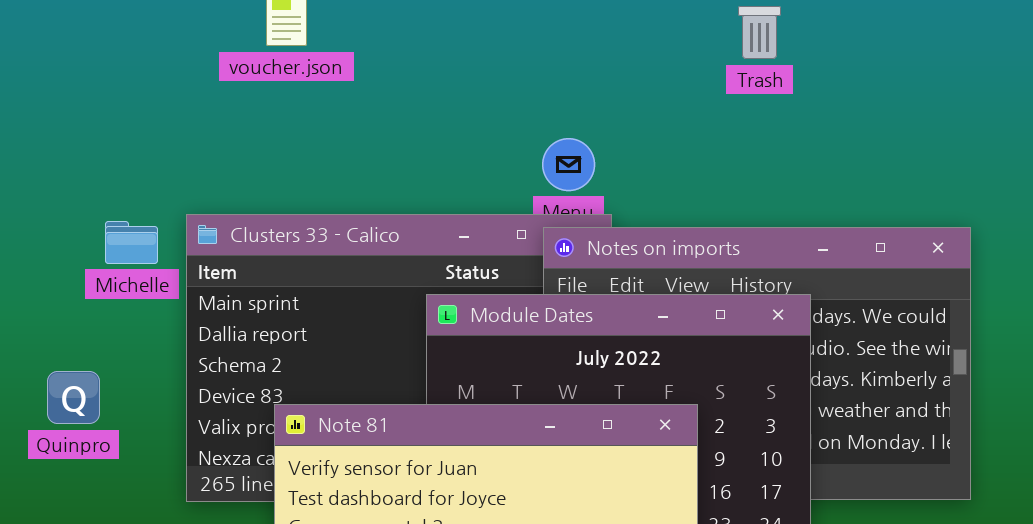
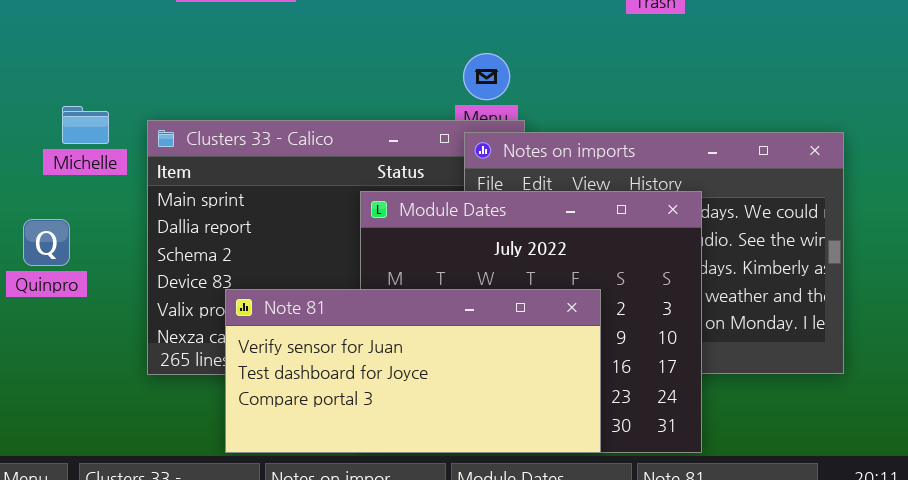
Michelle: [105,221,158,264] -> [62,106,109,144], moved
Quinpro: [47,371,100,424] -> [23,219,70,266], moved

